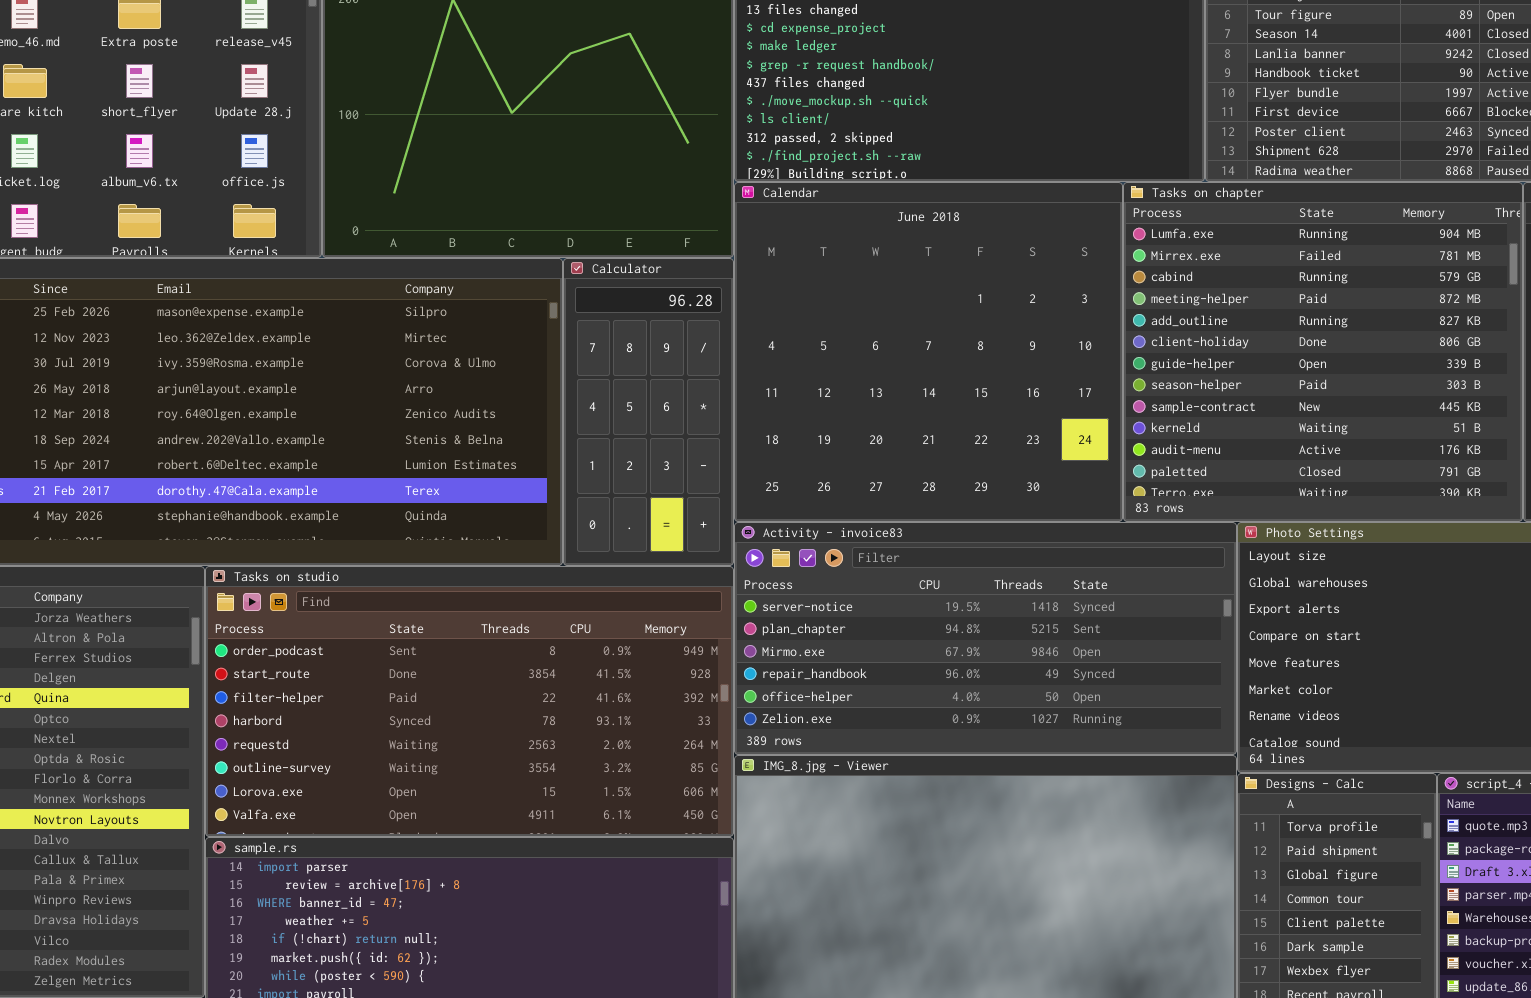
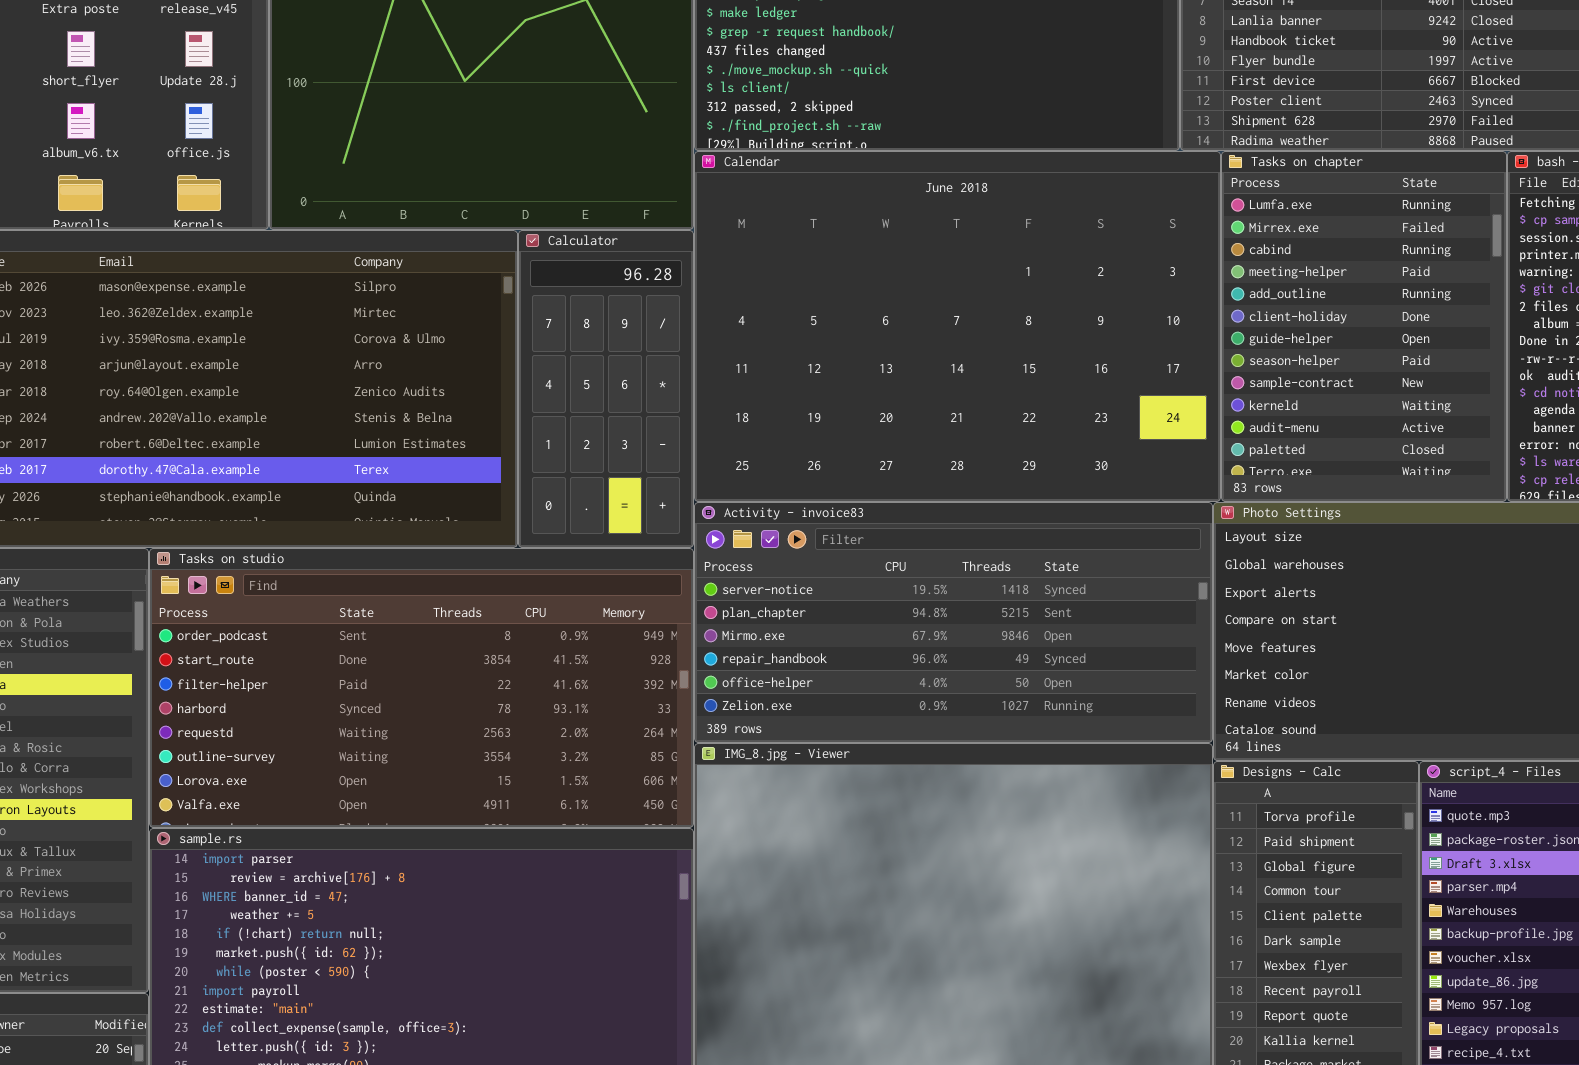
Calendar: [734,182,1123,522] -> [694,151,1221,502], resized
Tasks on chapter: [1123,182,1523,522] -> [1221,151,1507,502], resized

